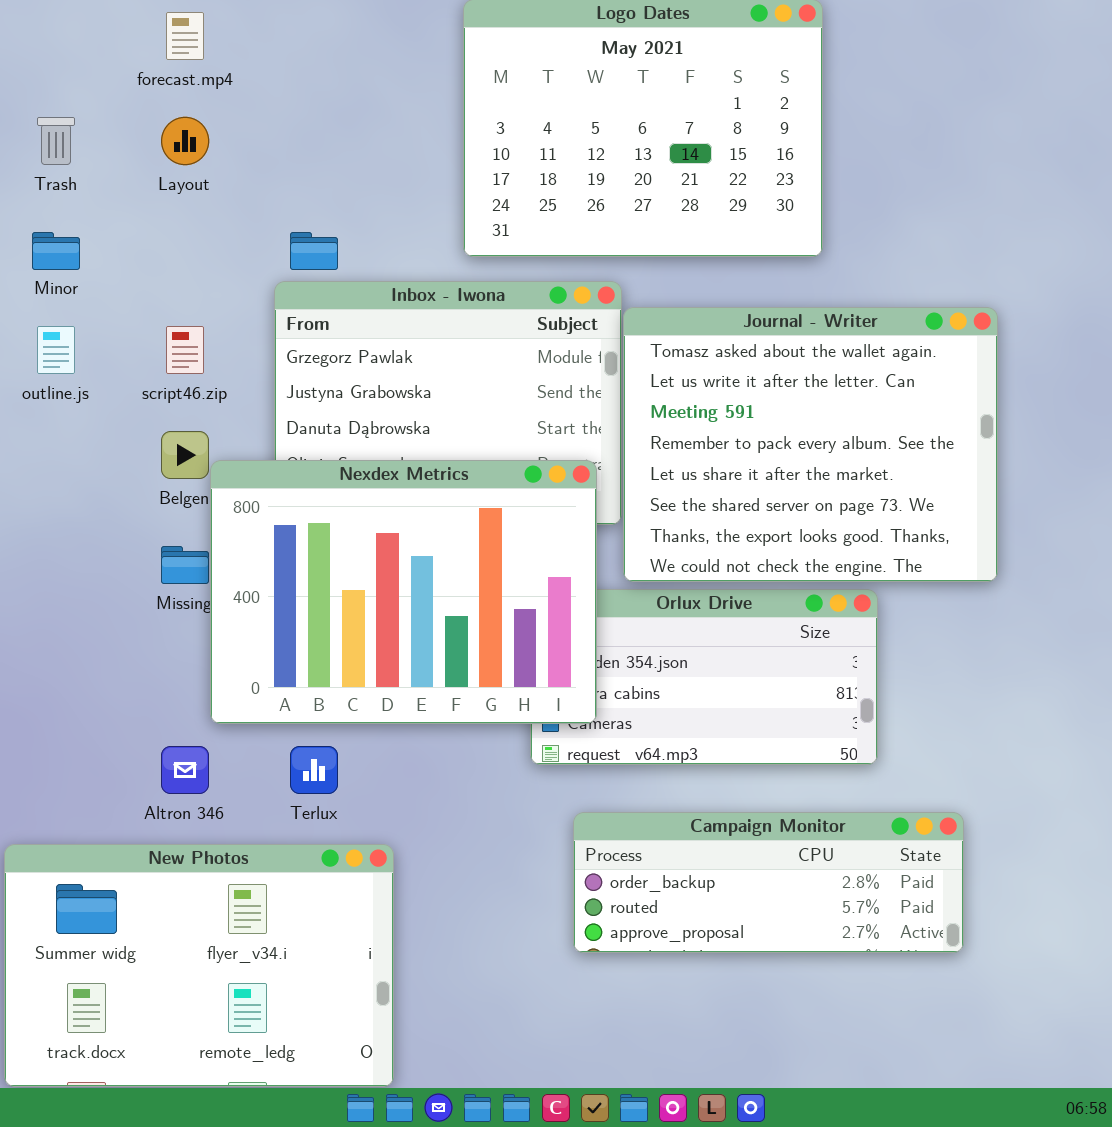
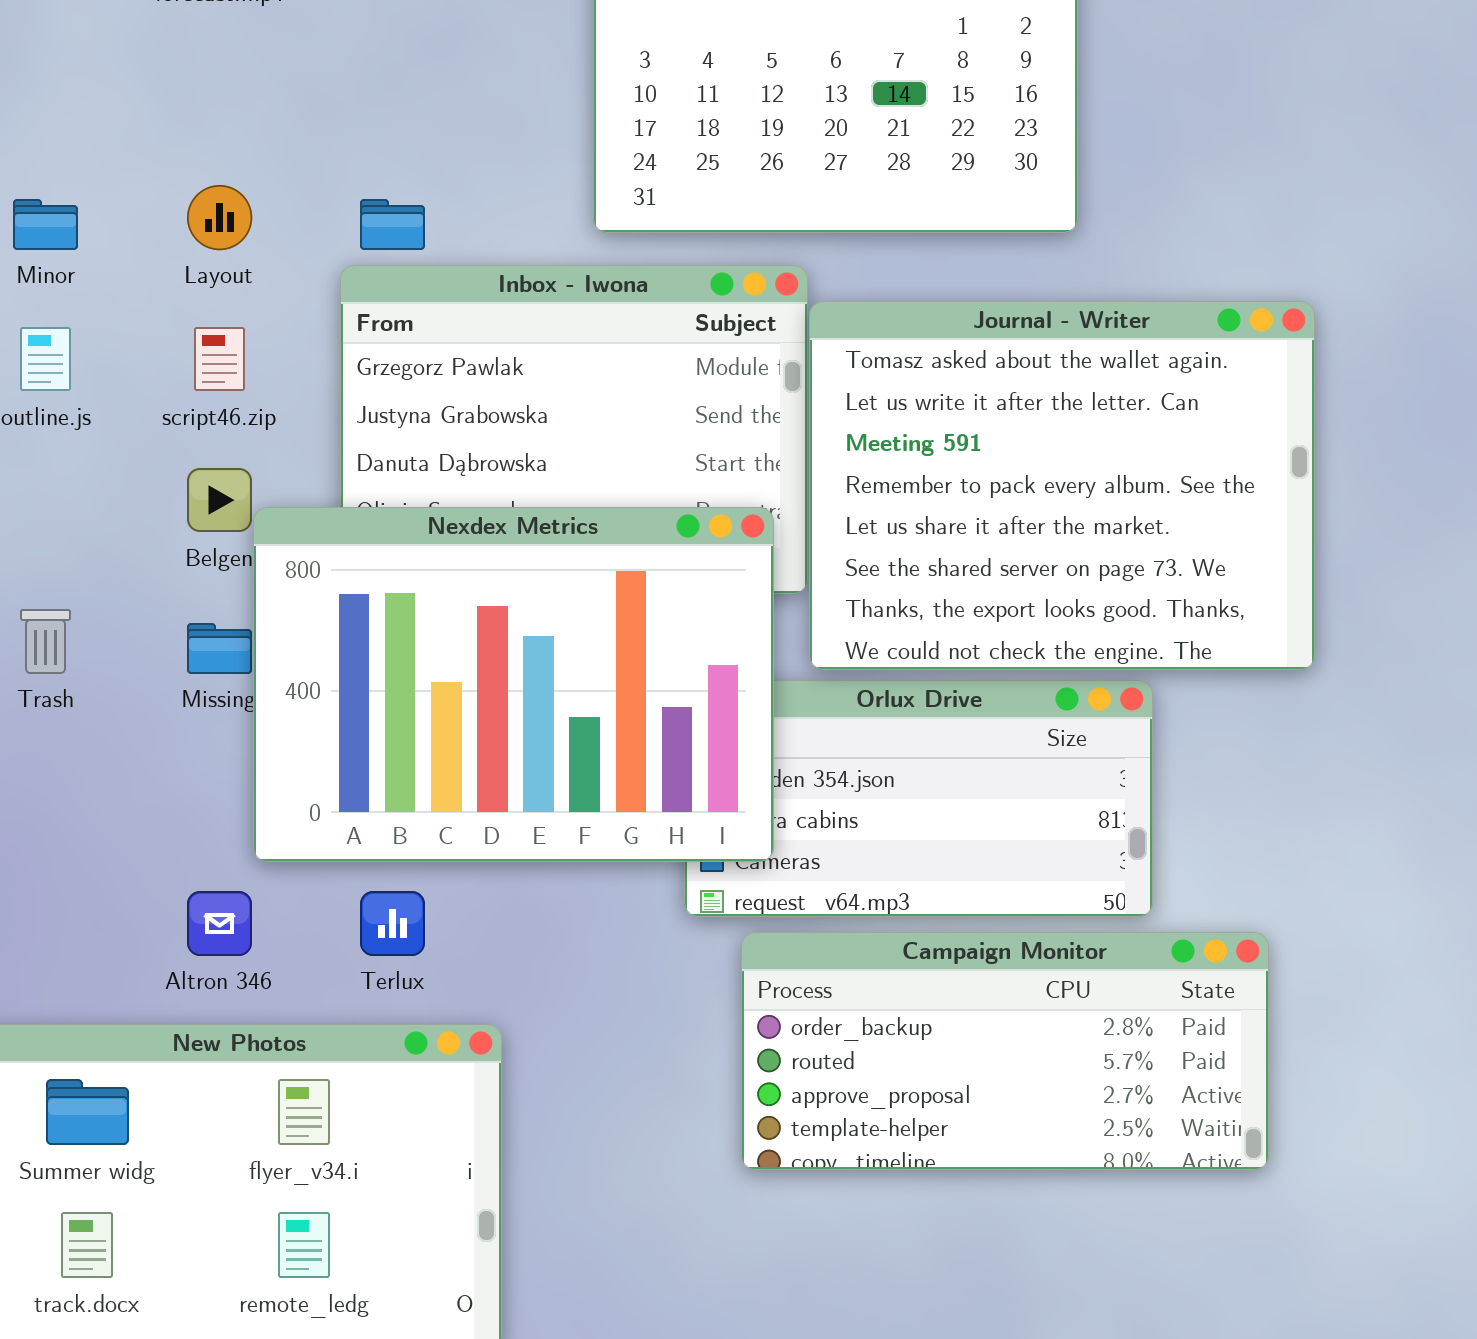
Trash: [37,117,75,165] -> [20,609,71,674], moved
Layout: [161,117,209,165] -> [187,185,252,250], moved
Campaign Monitor: [573,812,964,953] -> [741,932,1269,1170], resized

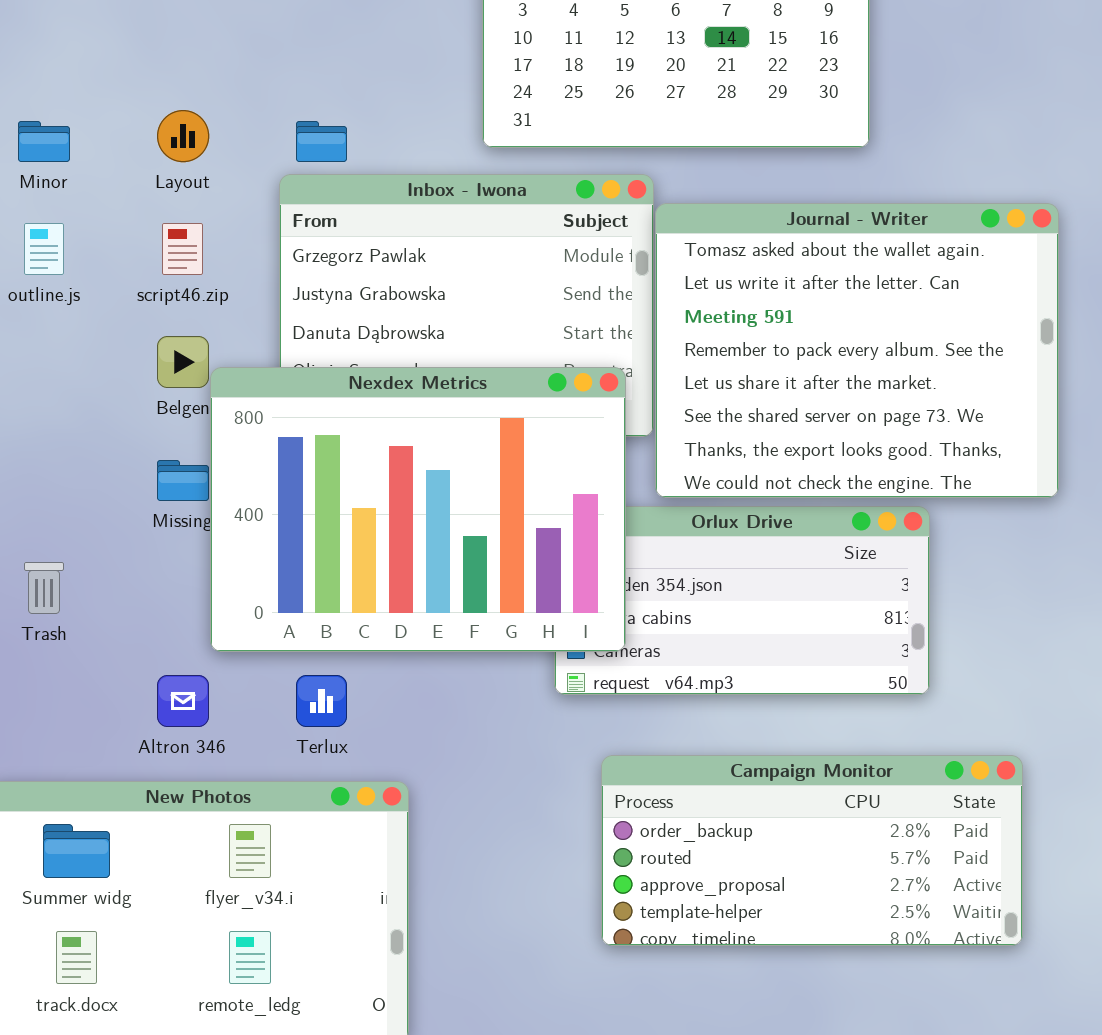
Trash: [20,609,71,674] -> [24,562,64,614], moved
Campaign Monitor: [741,932,1269,1170] -> [601,755,1023,946], moved

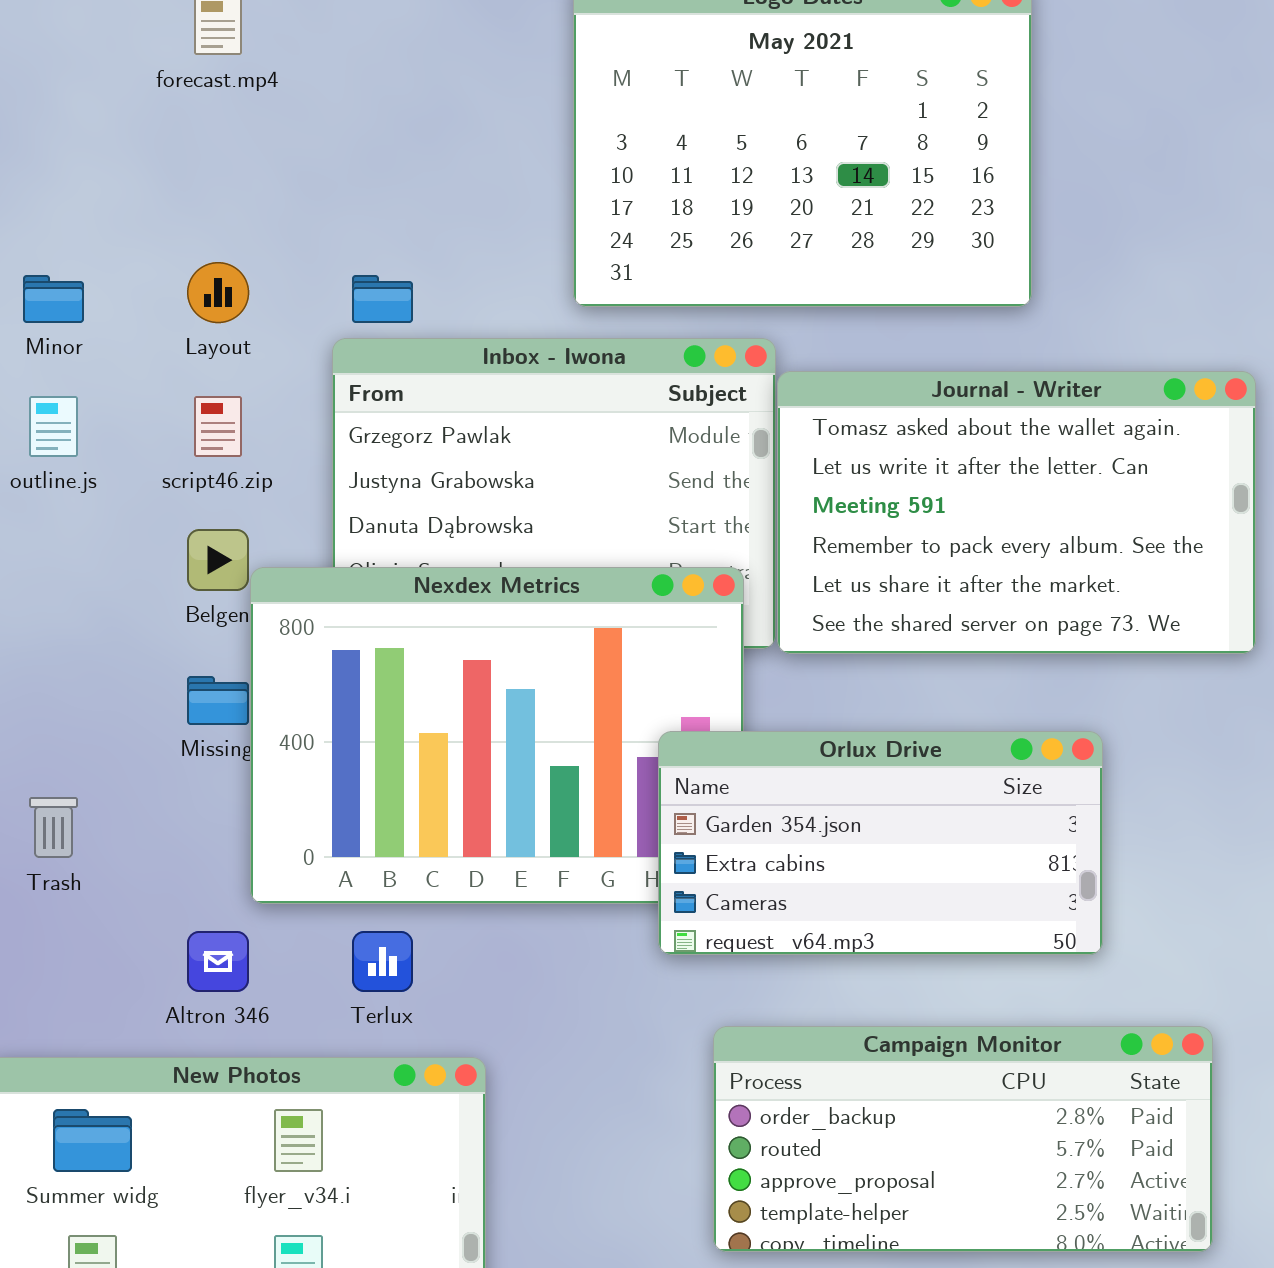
Journal - Writer: [655,203,1059,498] -> [777,371,1256,654], resized
Orlux Drive: [554,506,930,695] -> [658,731,1103,955], raised

